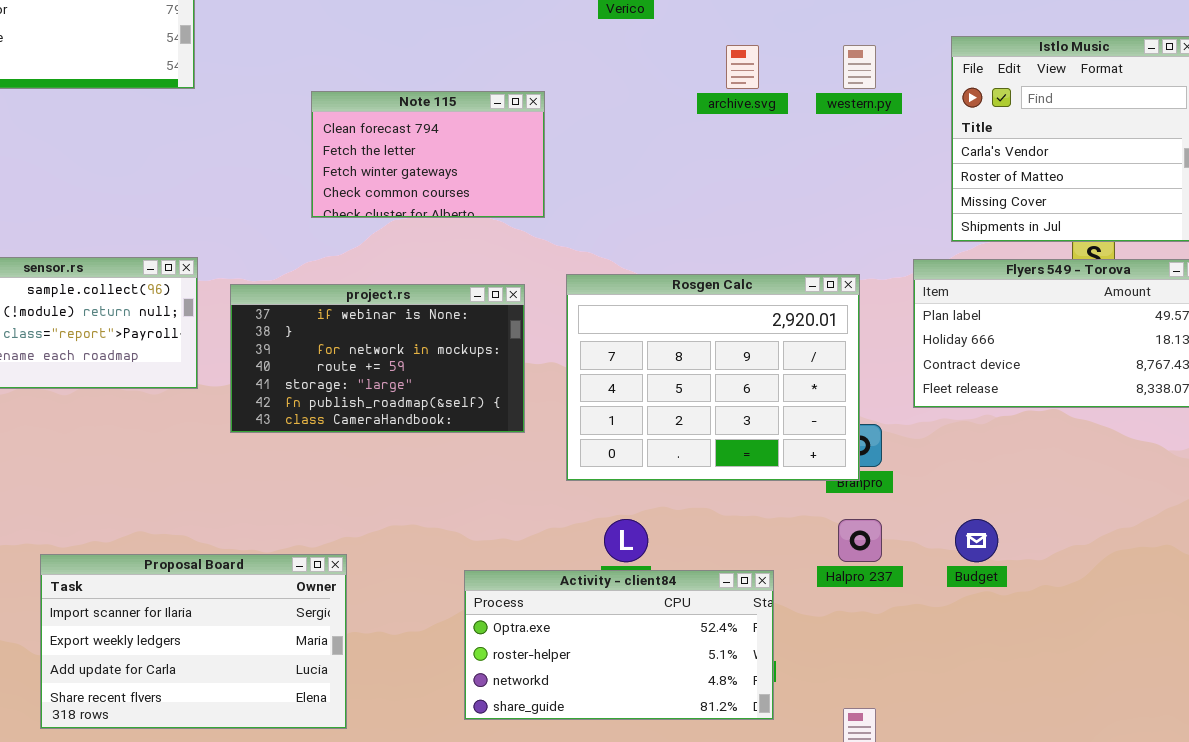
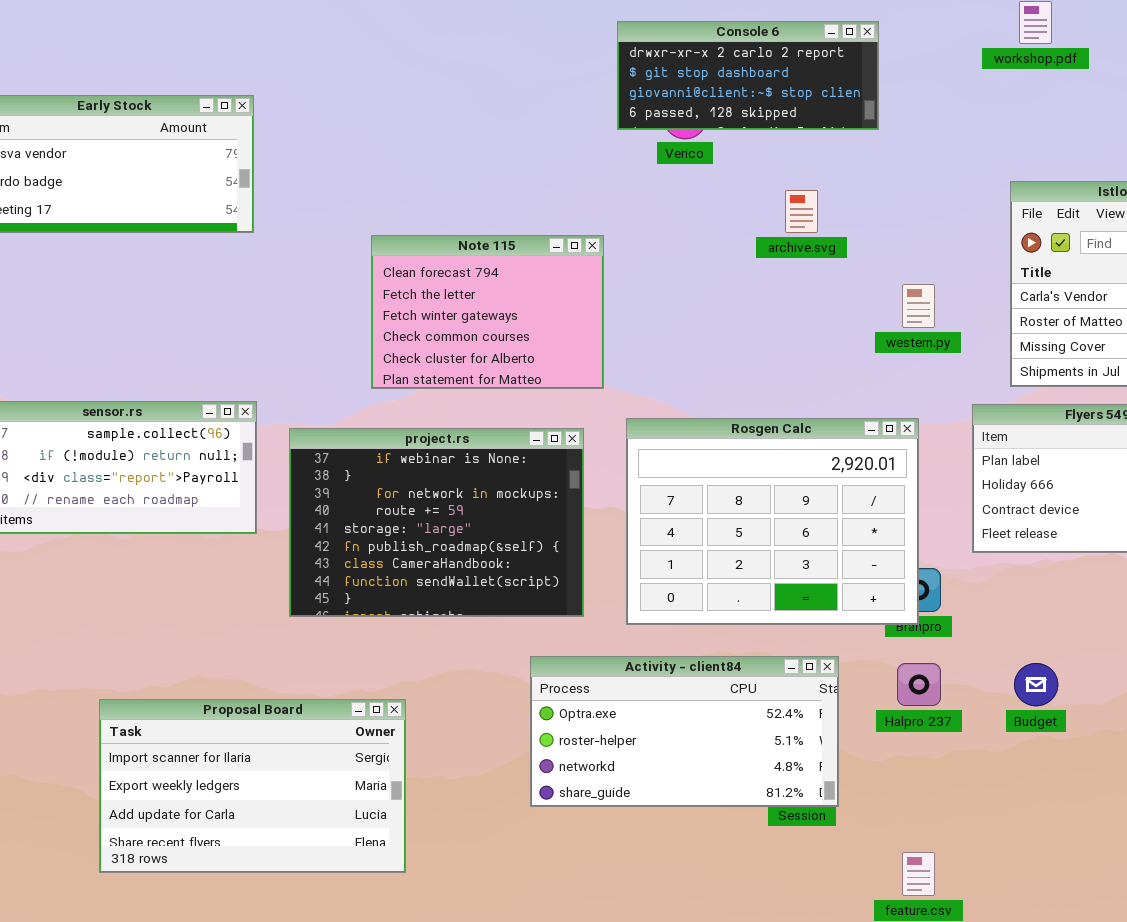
western.py: [843,45,876,89] -> [902,284,935,328], moved
Note 115: [311,91,545,218] -> [371,235,604,389], resized
project.rs: [230,284,525,433] -> [289,428,584,617], resized
Activity - client84: [464,570,774,720] -> [530,656,839,807], moved

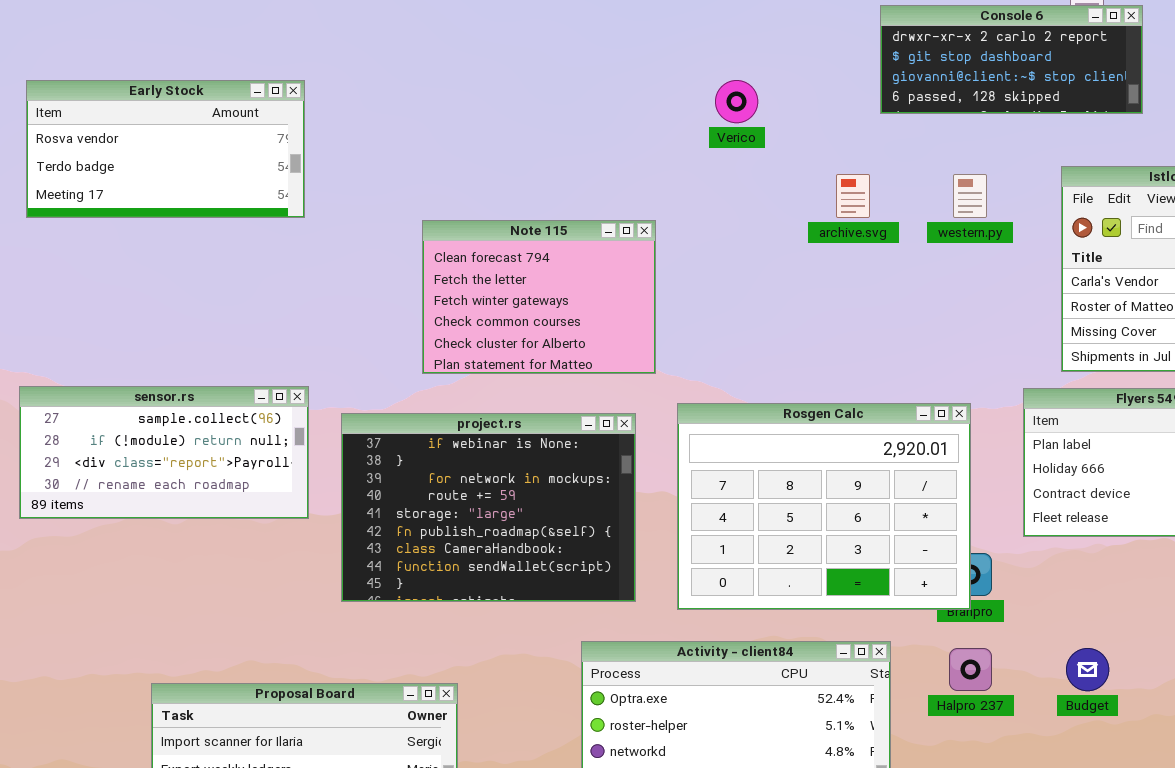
Console 6: [617,21,879,130] -> [880,5,1143,114], moved
western.py: [902,284,935,328] -> [953,174,987,218], moved

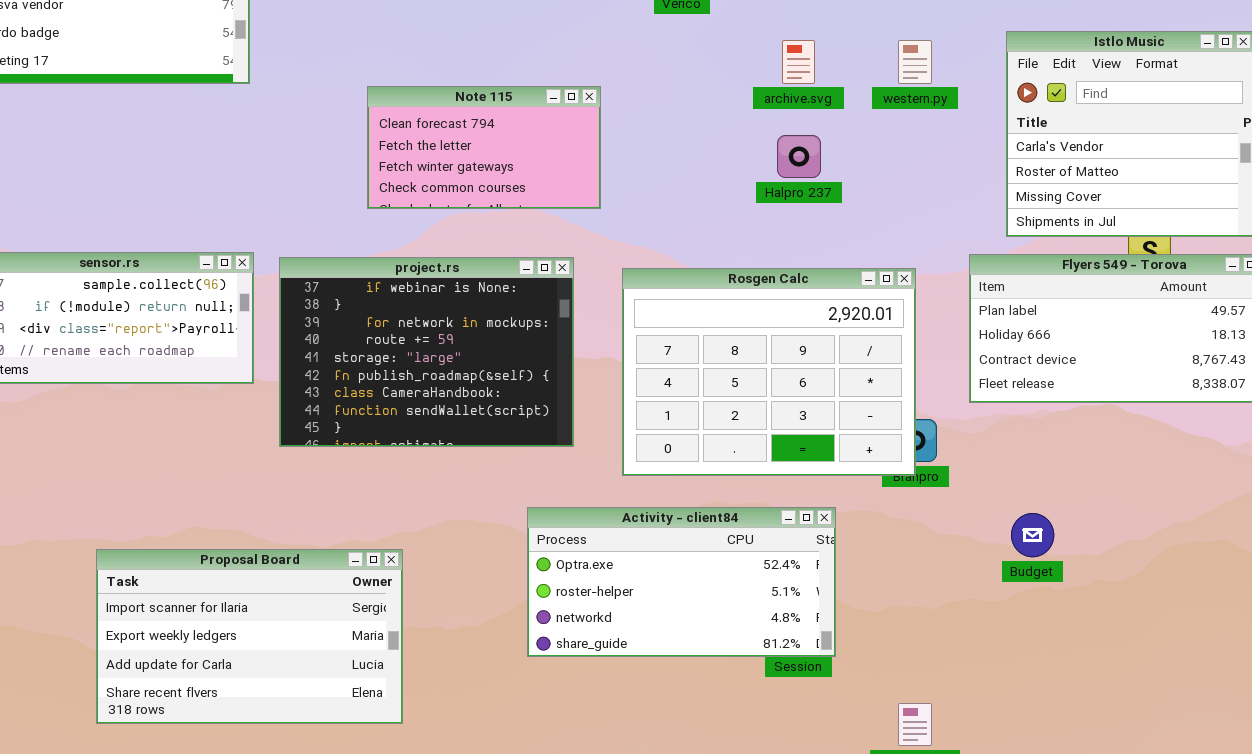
Note 115: [422,220,656,374] -> [367,86,601,209], resized
project.rs: [341,413,636,602] -> [279,257,574,447], moved
Halpro 237: [949,648,992,691] -> [777,135,821,178], moved

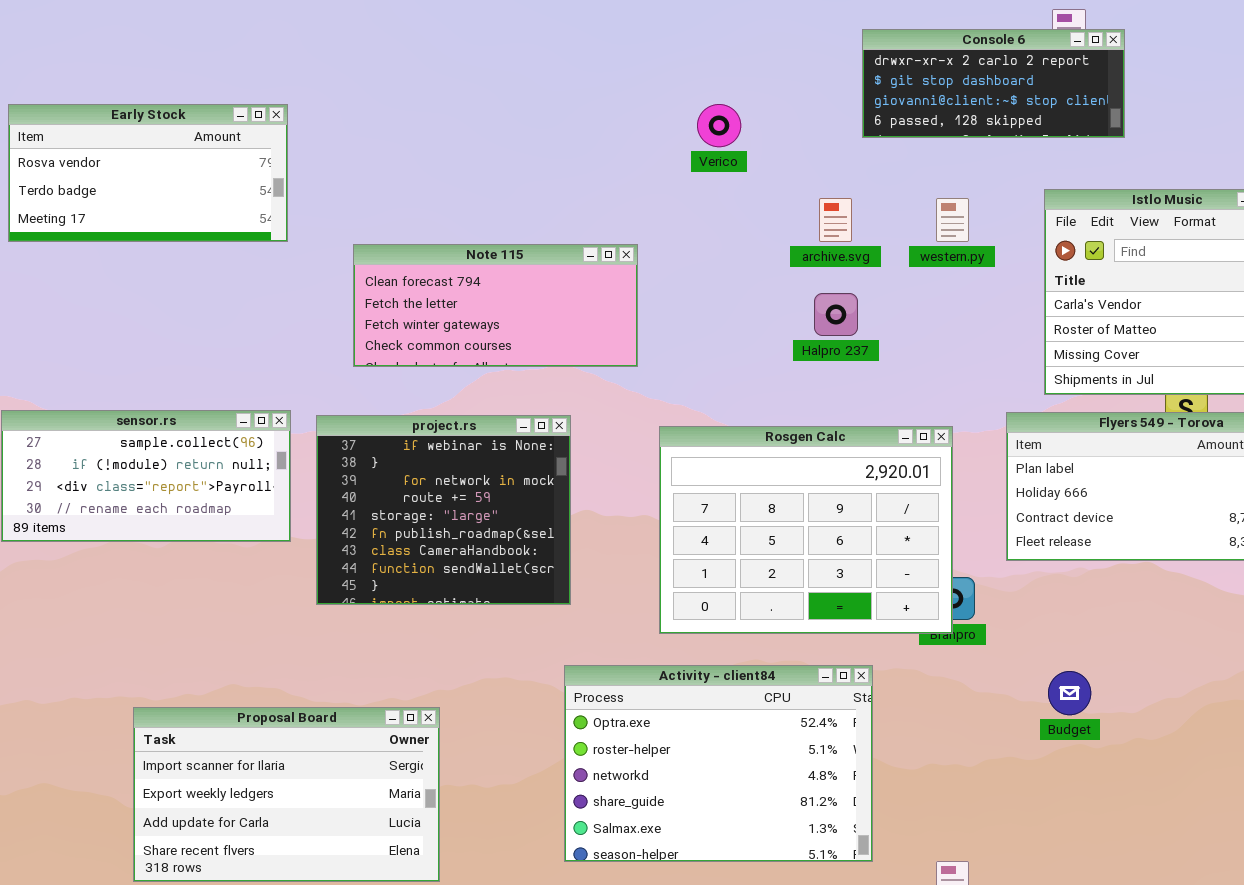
Note 115: [367,86,601,209] -> [353,244,638,367], resized
project.rs: [279,257,574,447] -> [316,415,571,605], resized
Activity - client84: [527,507,836,657] -> [564,665,873,862], resized

